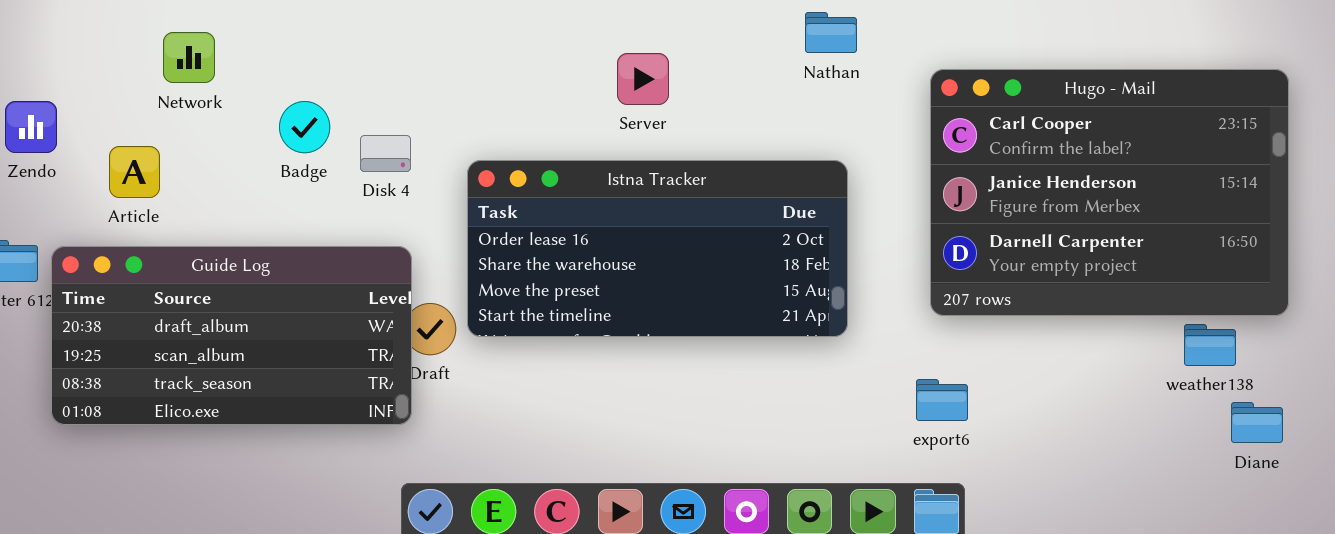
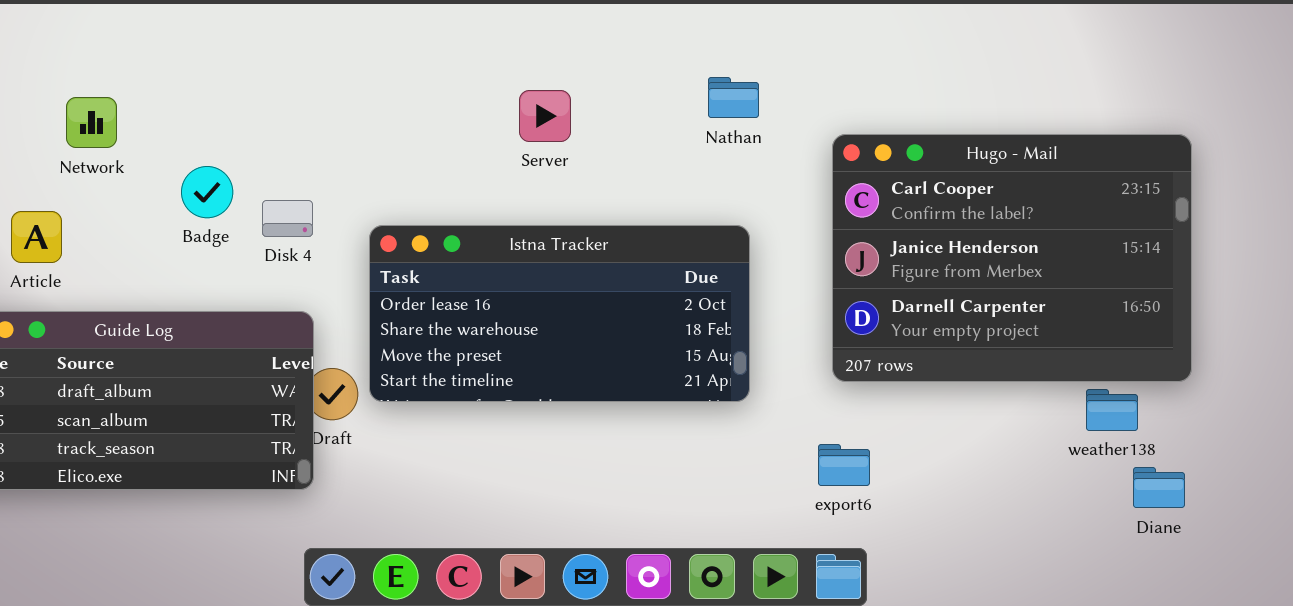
Server: [617,53,669,105] -> [519,90,571,142], moved

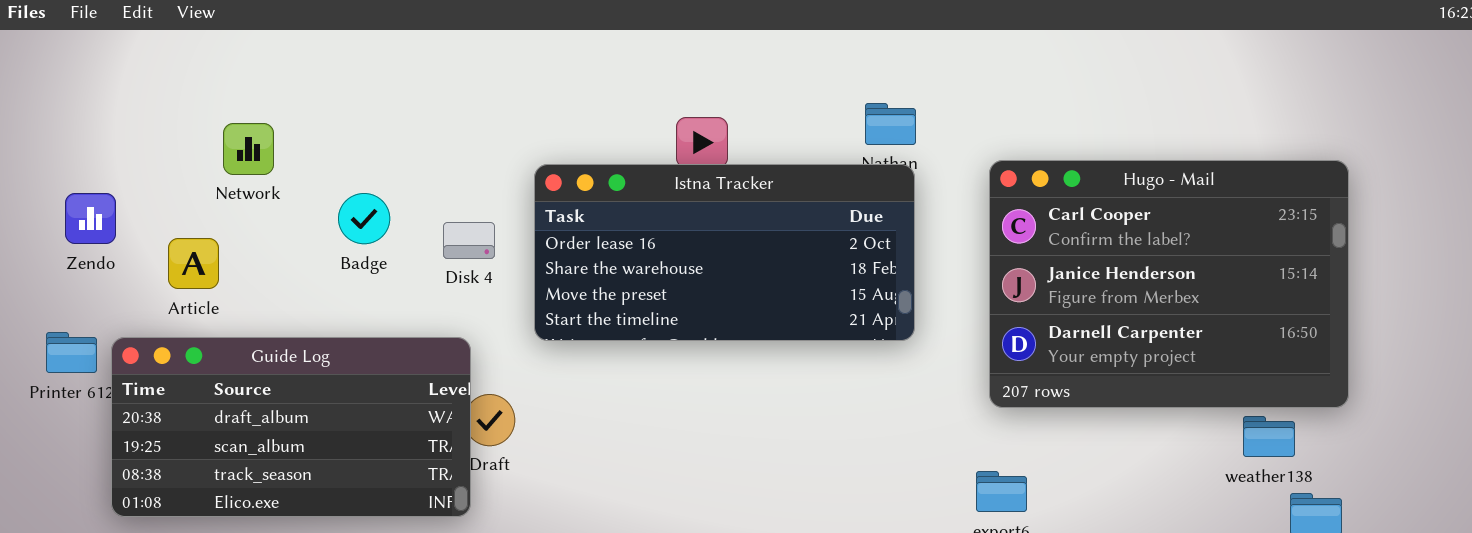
Disk 4: [262,200,313,237] -> [443,222,495,259], moved
Istna Tracker: [369,225,750,402] -> [534,164,915,341], moved

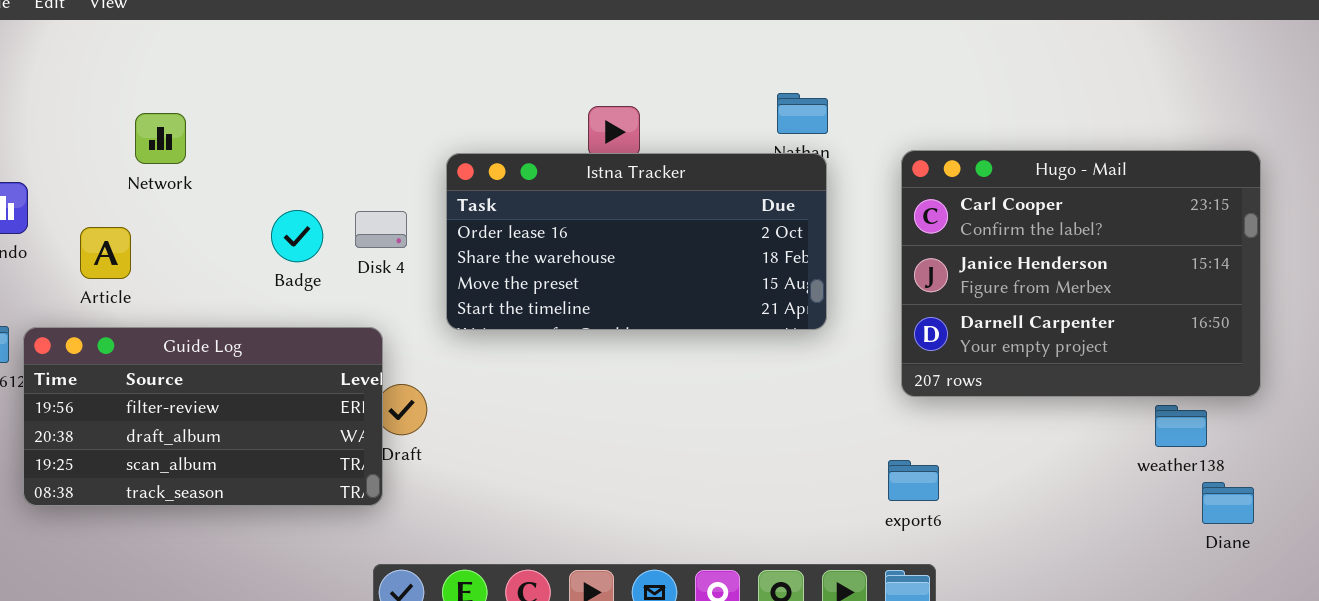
Badge: [338,193,390,244] -> [271,210,323,262], moved
Guide Log: [111,337,471,517] -> [23,327,383,506], scrolled up 1 row

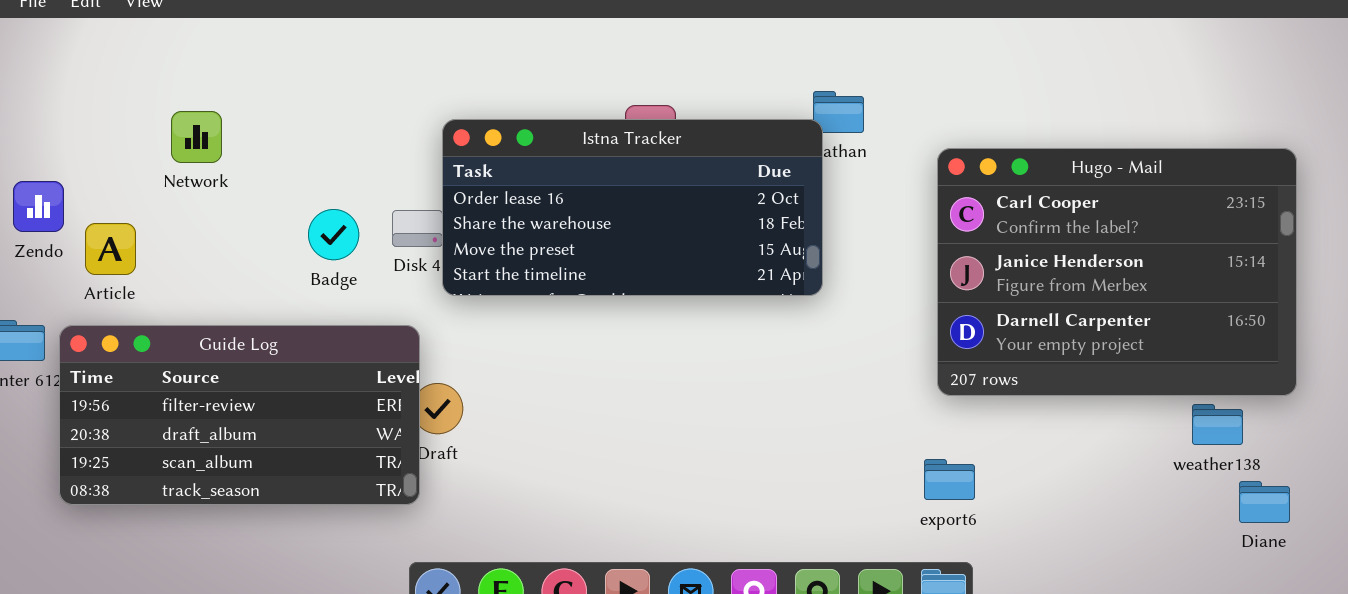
Istna Tracker: [446,153,827,330] -> [442,119,823,296], moved
Article: [80,227,131,279] -> [85,223,136,275], moved

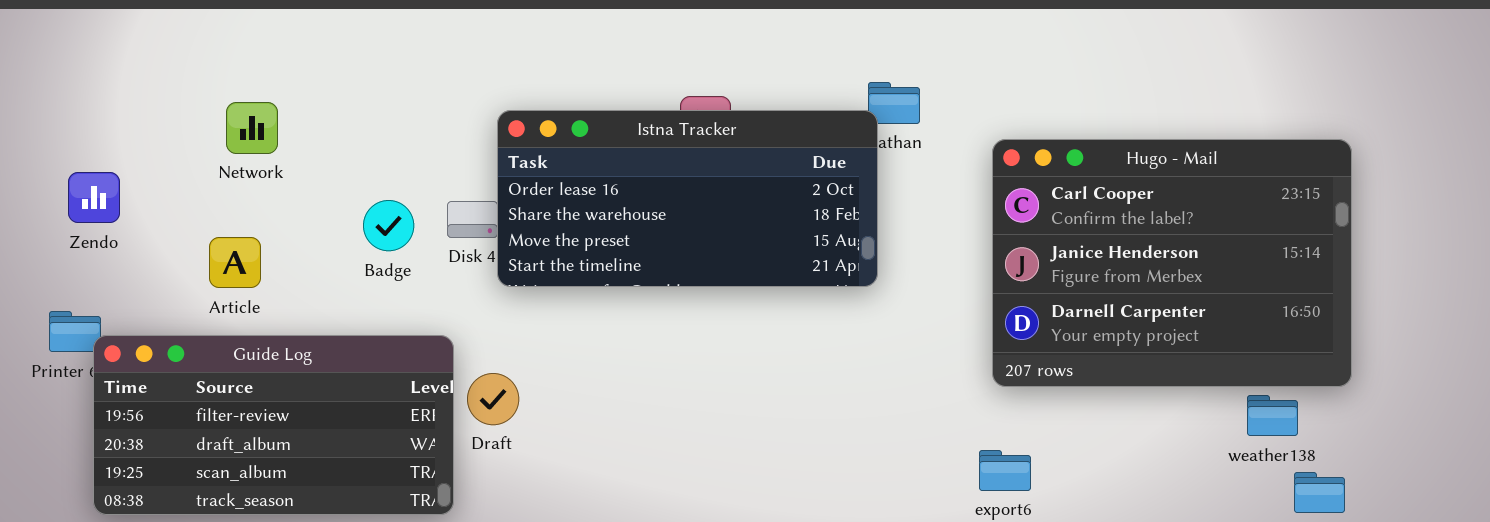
Article: [85,223,136,275] -> [209,237,261,288], moved
Guide Log: [59,325,420,505] -> [93,335,454,515], moved

